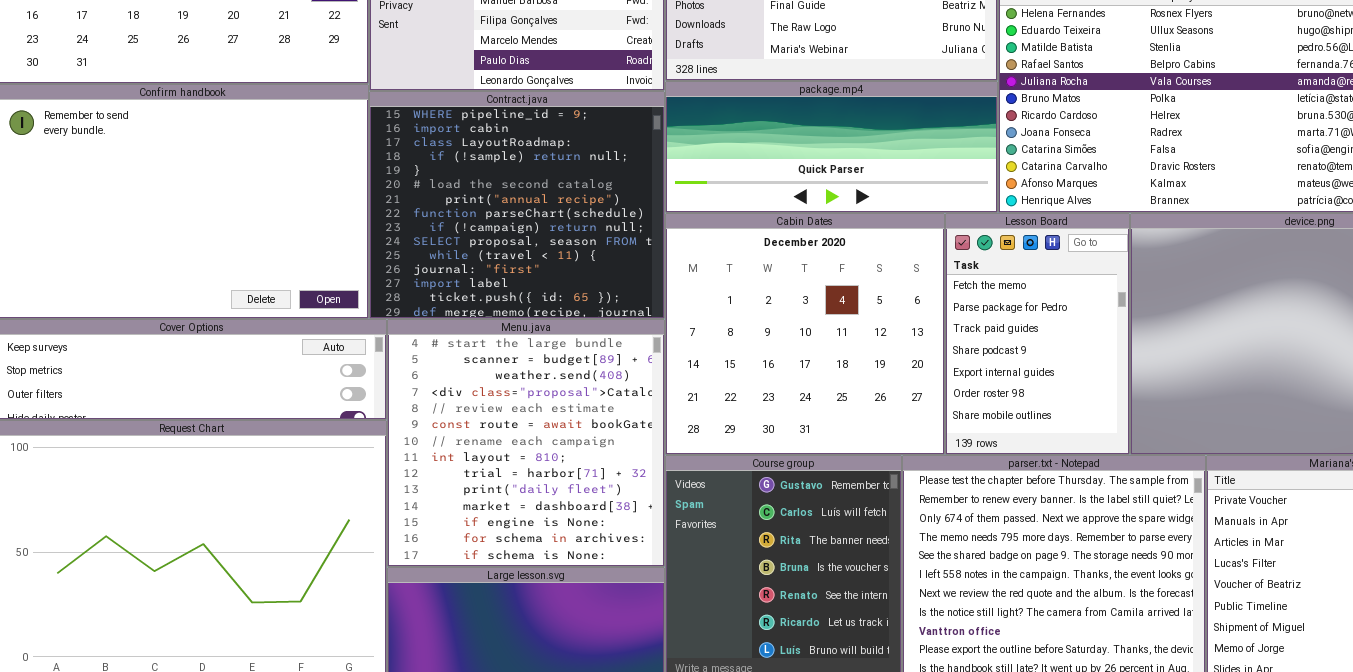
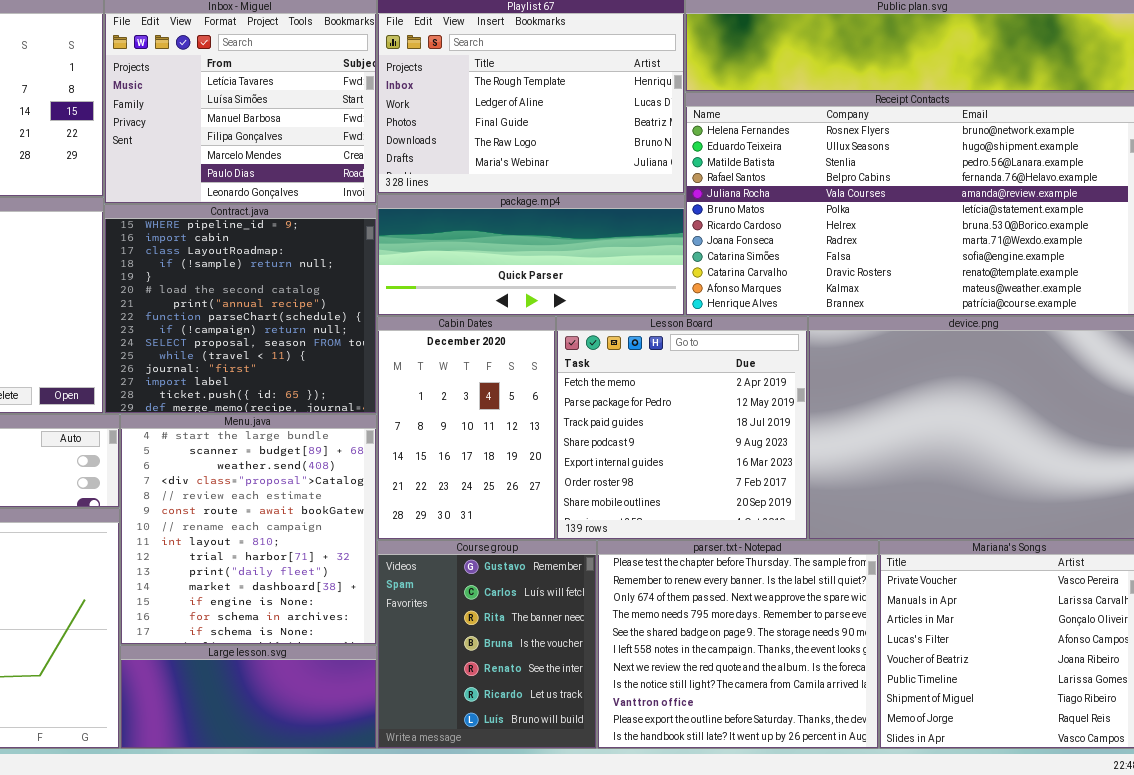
Cabin Dates: [665,213,945,455] -> [377,316,556,540], resized
Lesson Board: [945,213,1130,455] -> [556,316,808,540], resized

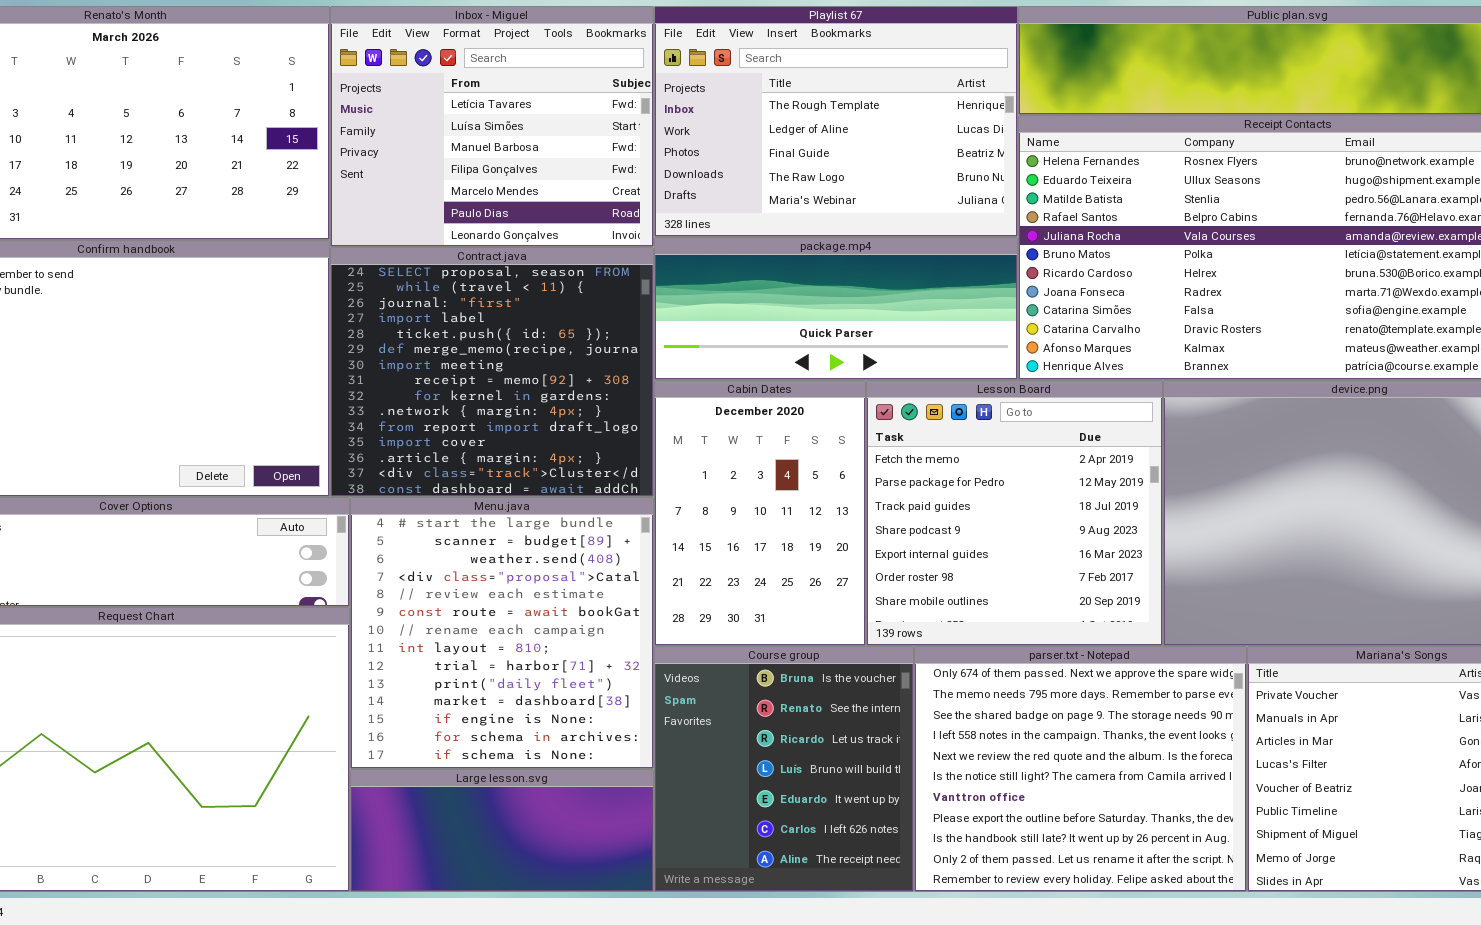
Contract.java: [104,204,377,414] -> [330,247,654,497], scrolled down 9 rows
Course group: [377,540,597,749] -> [654,646,914,892], scrolled down 3 rows
parser.txt - Notepad: [597,540,879,749] -> [914,646,1247,892], scrolled down 2 rows

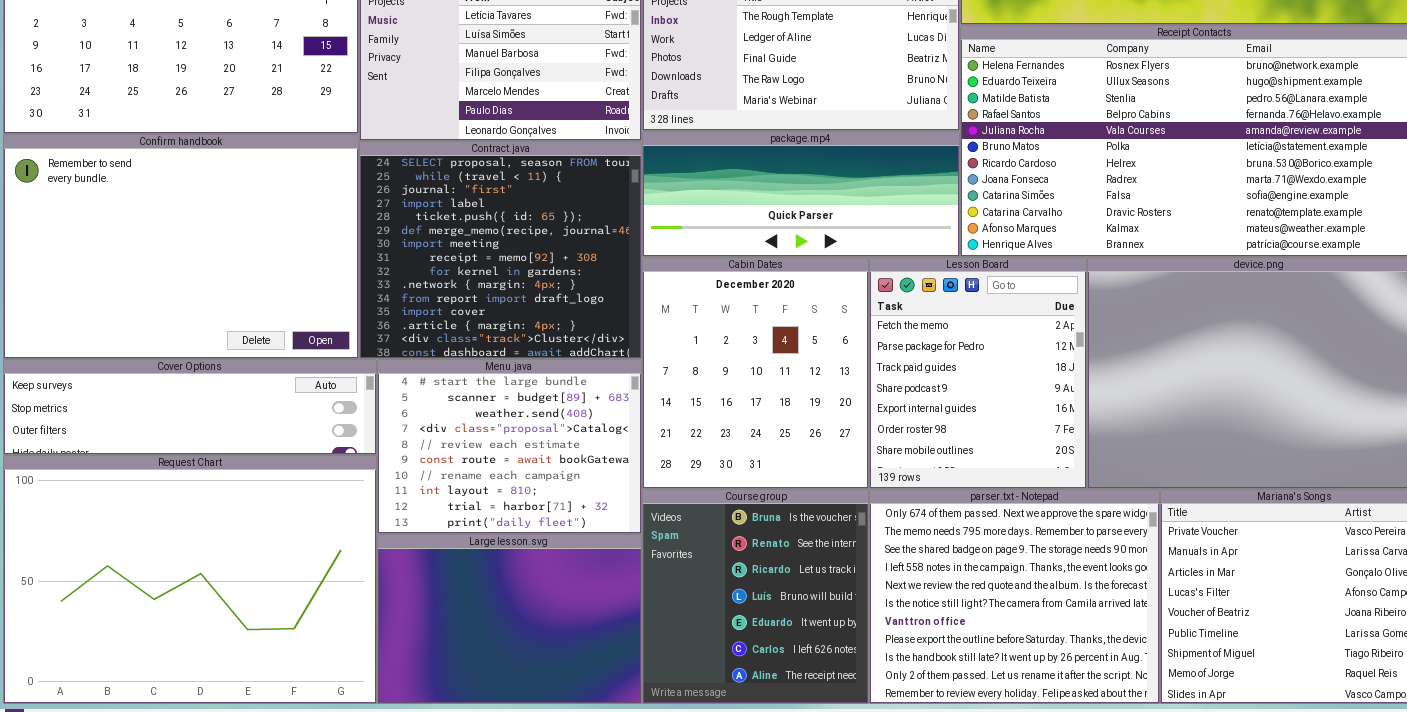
Cabin Dates: [654,380,866,646] -> [642,257,869,489], resized
Lesson Board: [866,380,1163,646] -> [869,257,1087,489], resized
Menu.java: [350,497,654,769] -> [377,359,642,534], resized
Large lesson.svg: [350,769,654,892] -> [377,534,642,704], resized

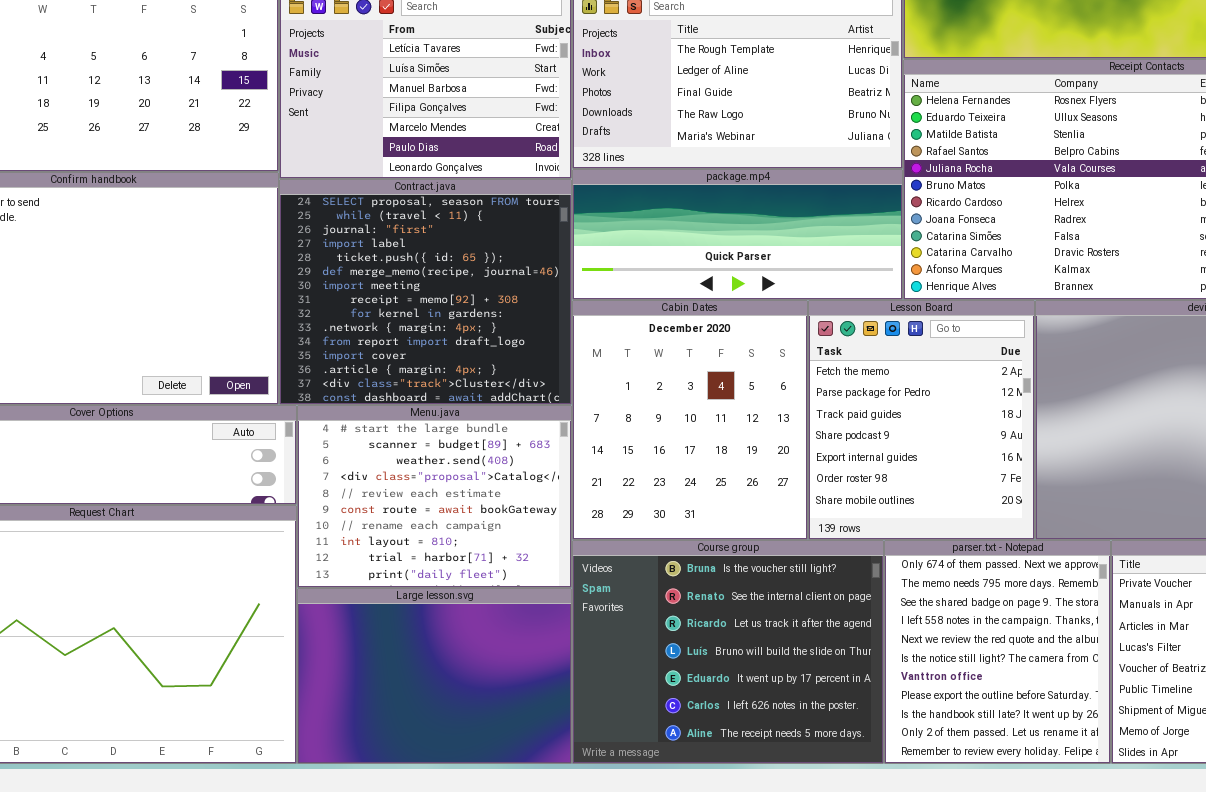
Course group: [642,489,869,704] -> [572,540,884,764], resized
parser.txt - Notepad: [869,489,1160,704] -> [884,540,1111,764], resized

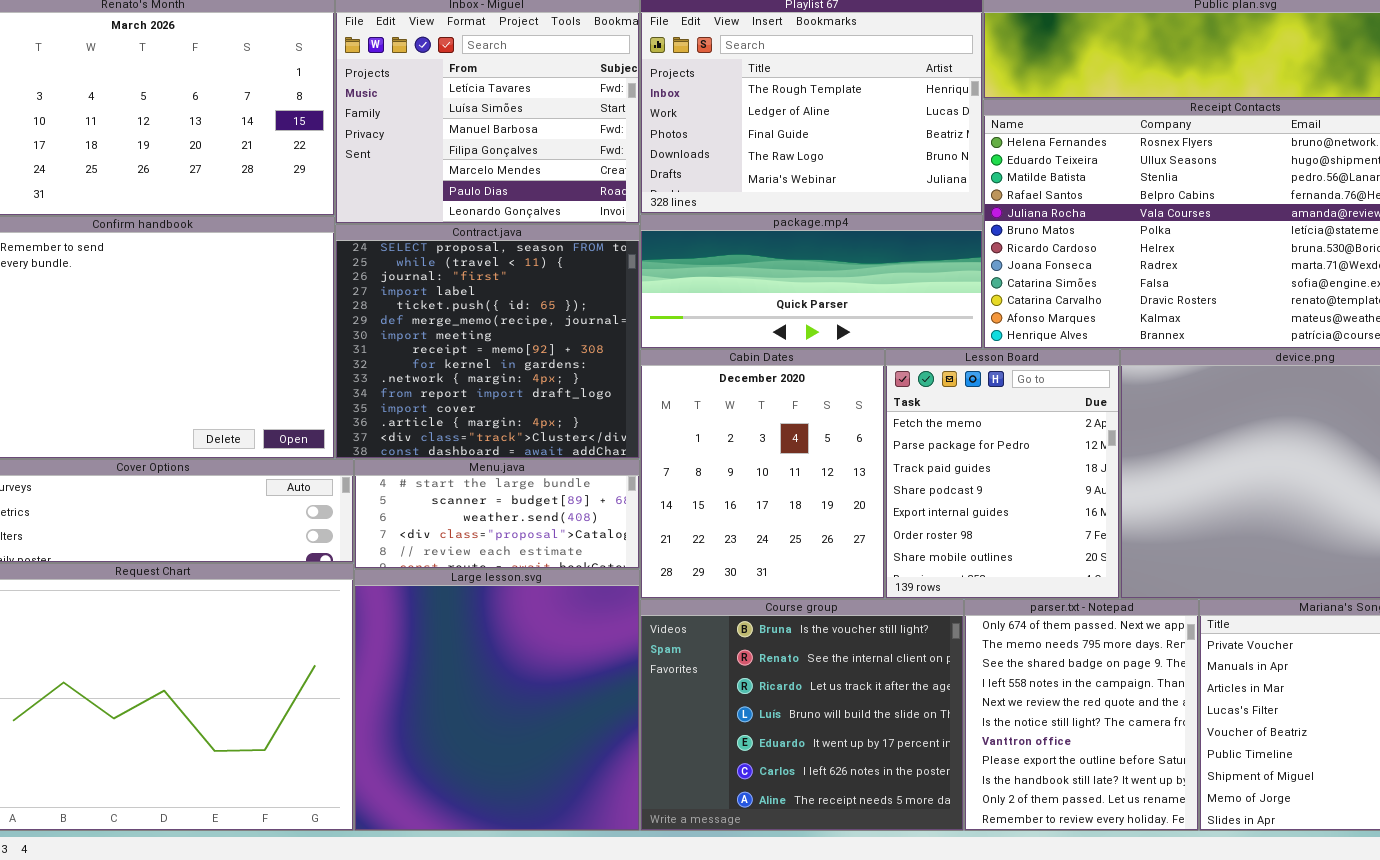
Menu.java: [297,405,572,588] -> [354,459,640,569], resized
Large lesson.svg: [297,588,572,764] -> [354,569,640,831], resized

